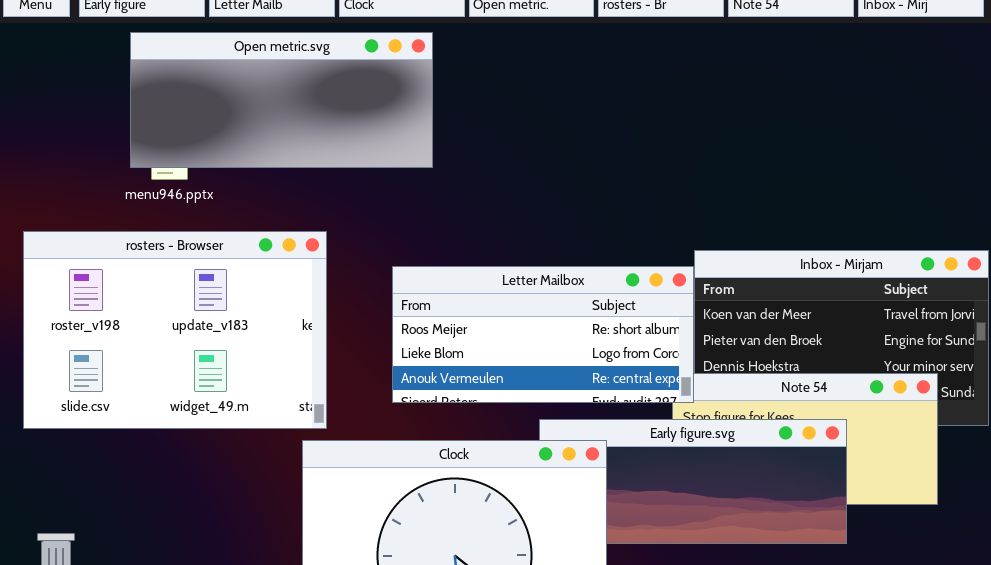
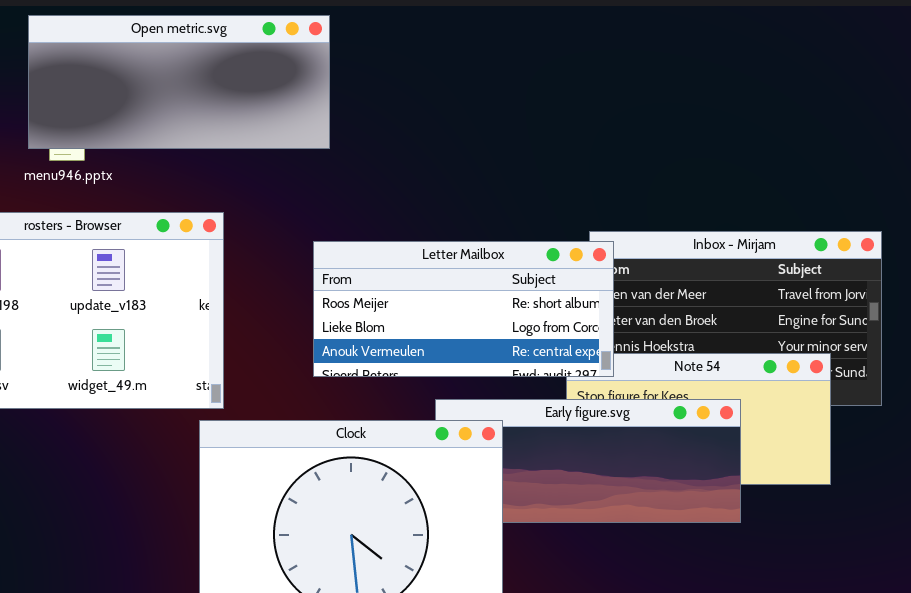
Letter Mailbox: [392,266,694,403] -> [313,241,614,377], moved

